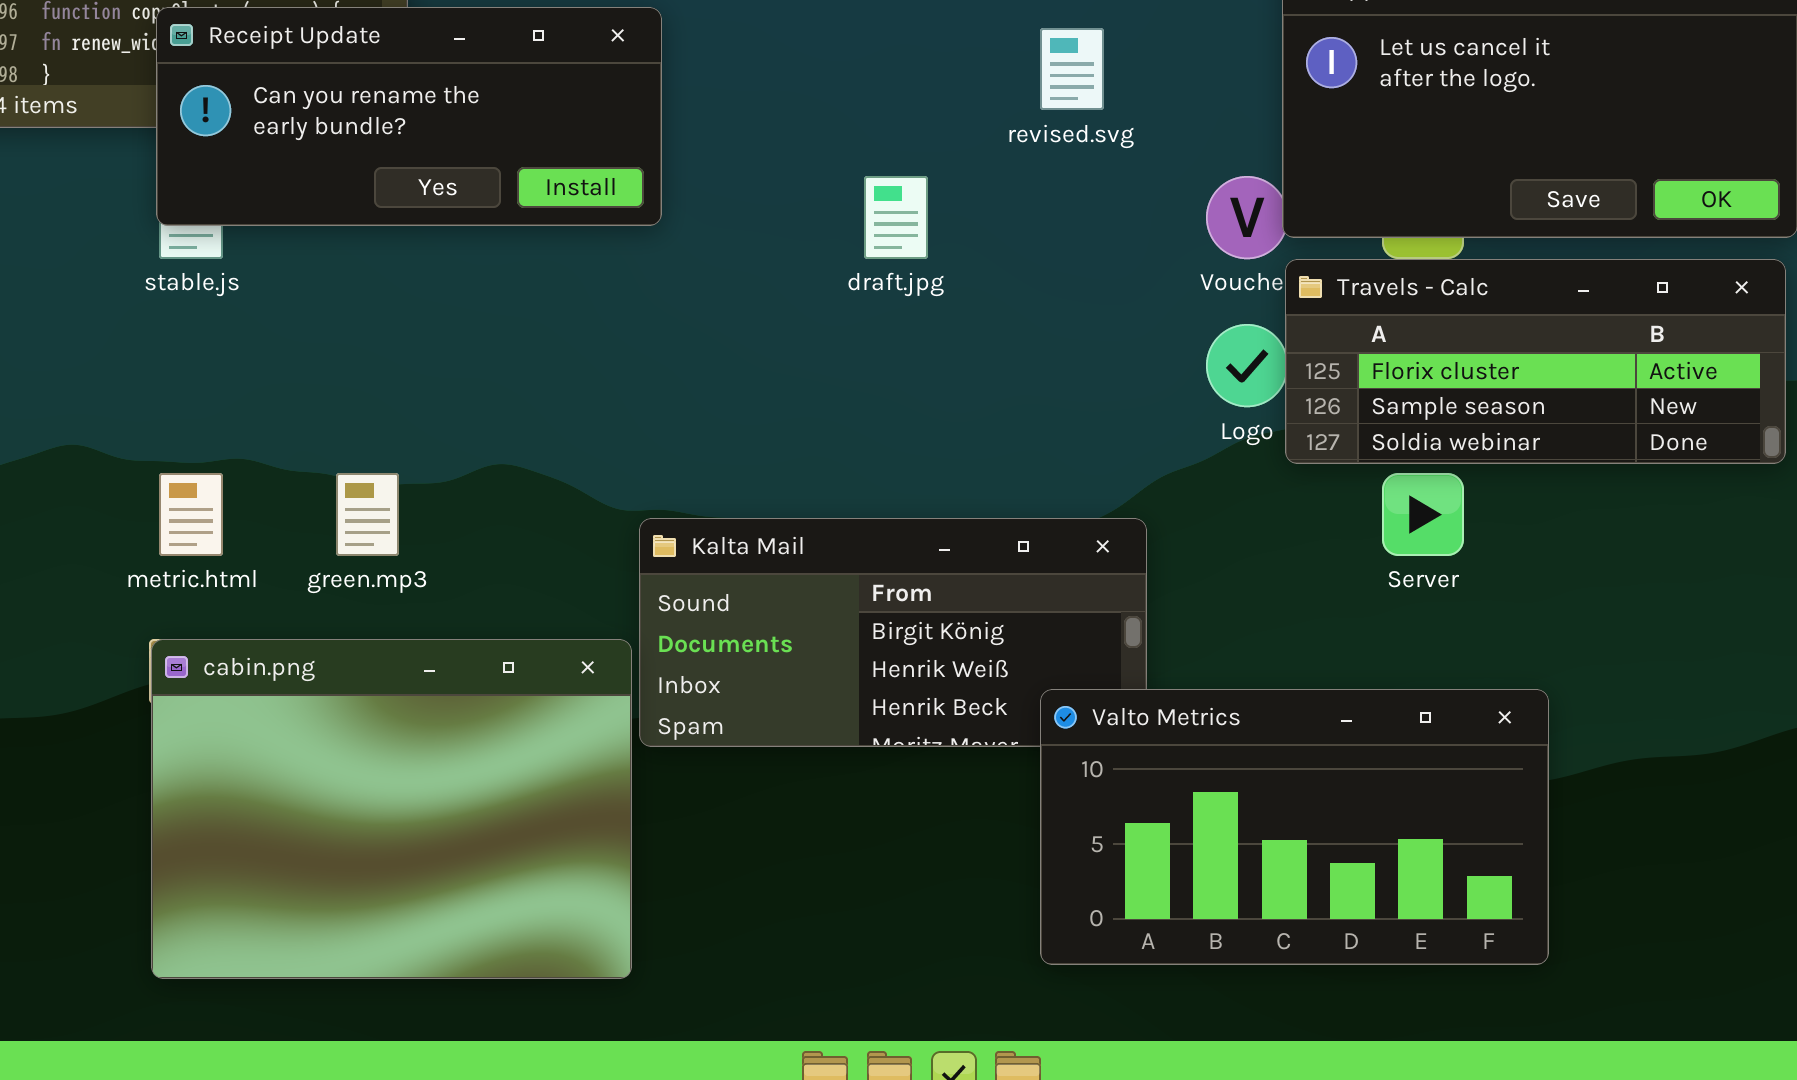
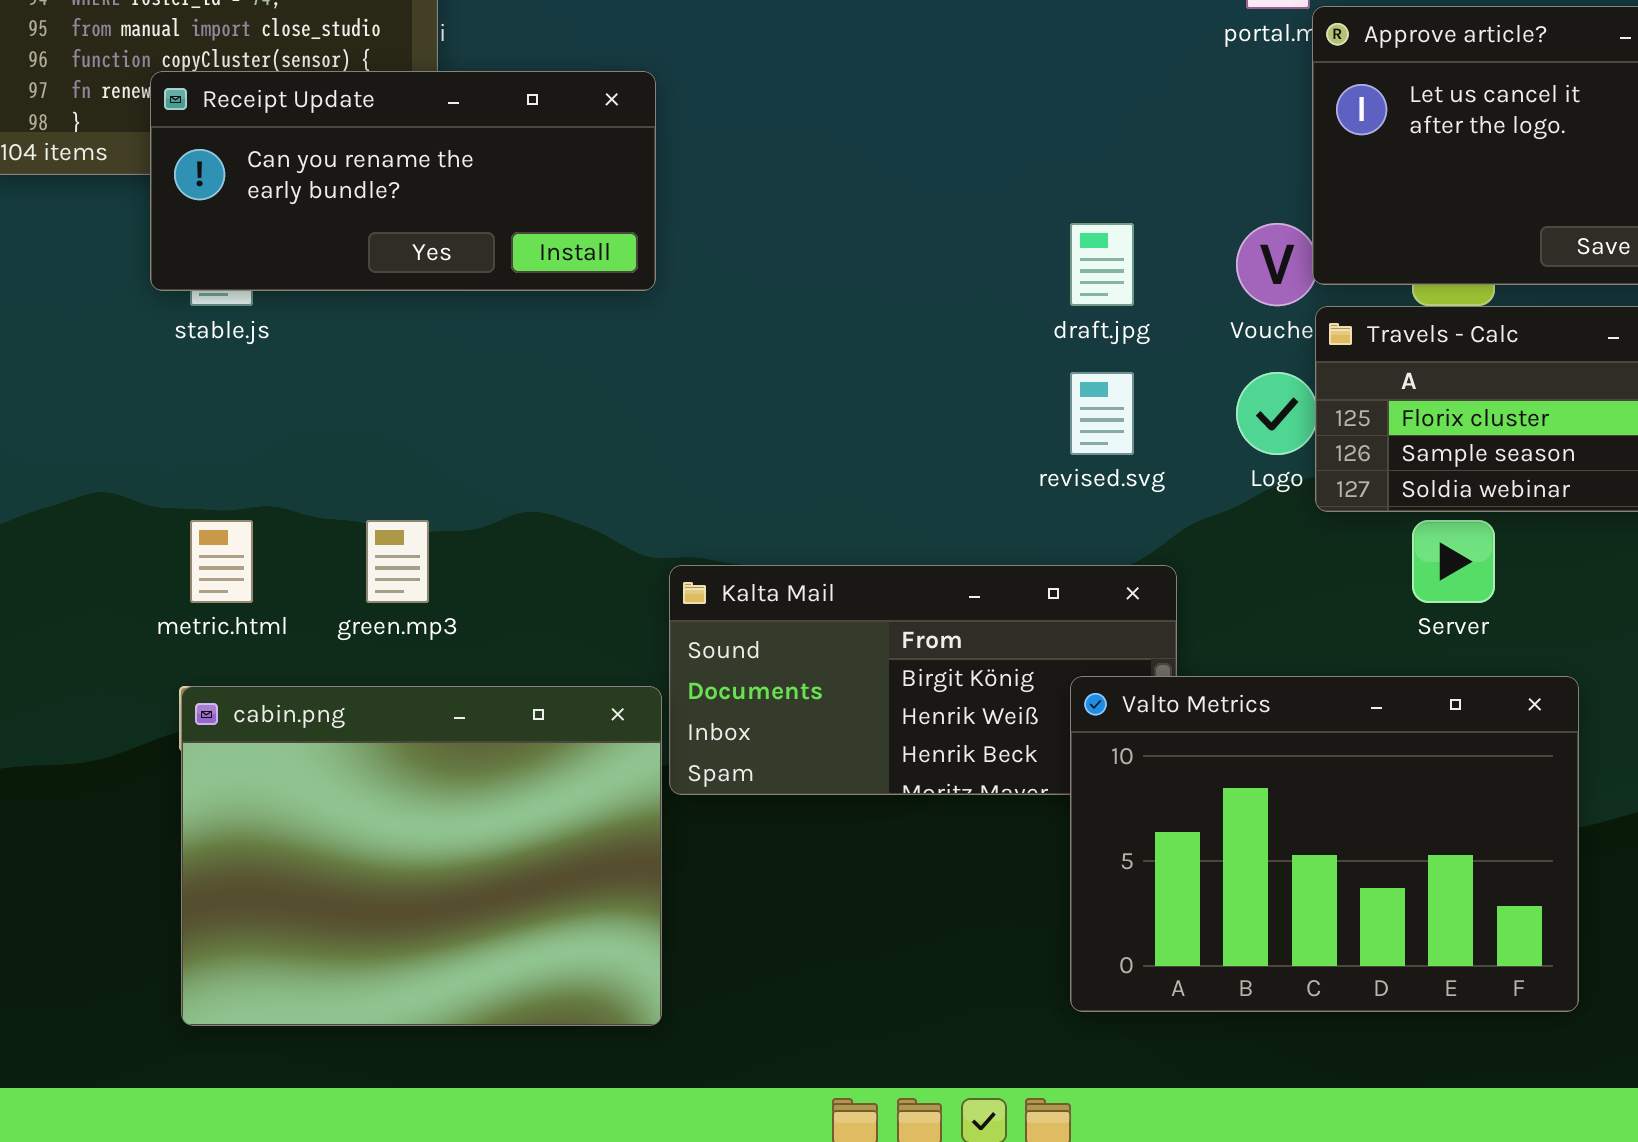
Receipt Update: [156,7,662,226] -> [150,71,656,291], moved
revised.svg: [1040,28,1104,110] -> [1070,372,1134,455], moved
draft.jpg: [864,176,928,259] -> [1070,223,1134,306], moved
Valto Metrics: [1040,689,1549,965] -> [1070,676,1579,1012], resized

